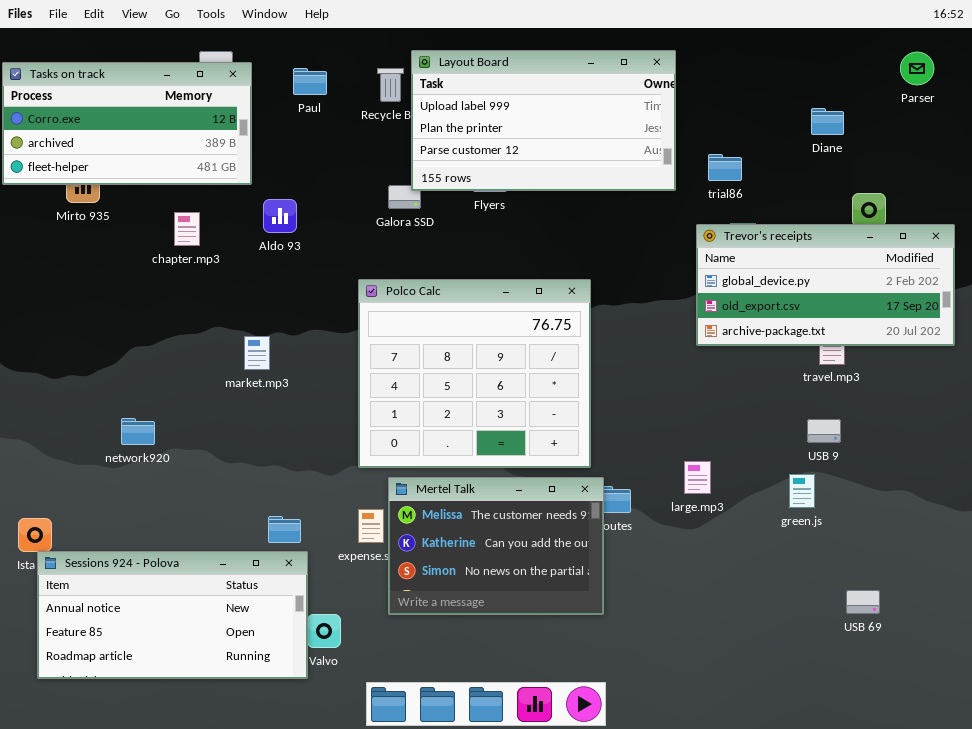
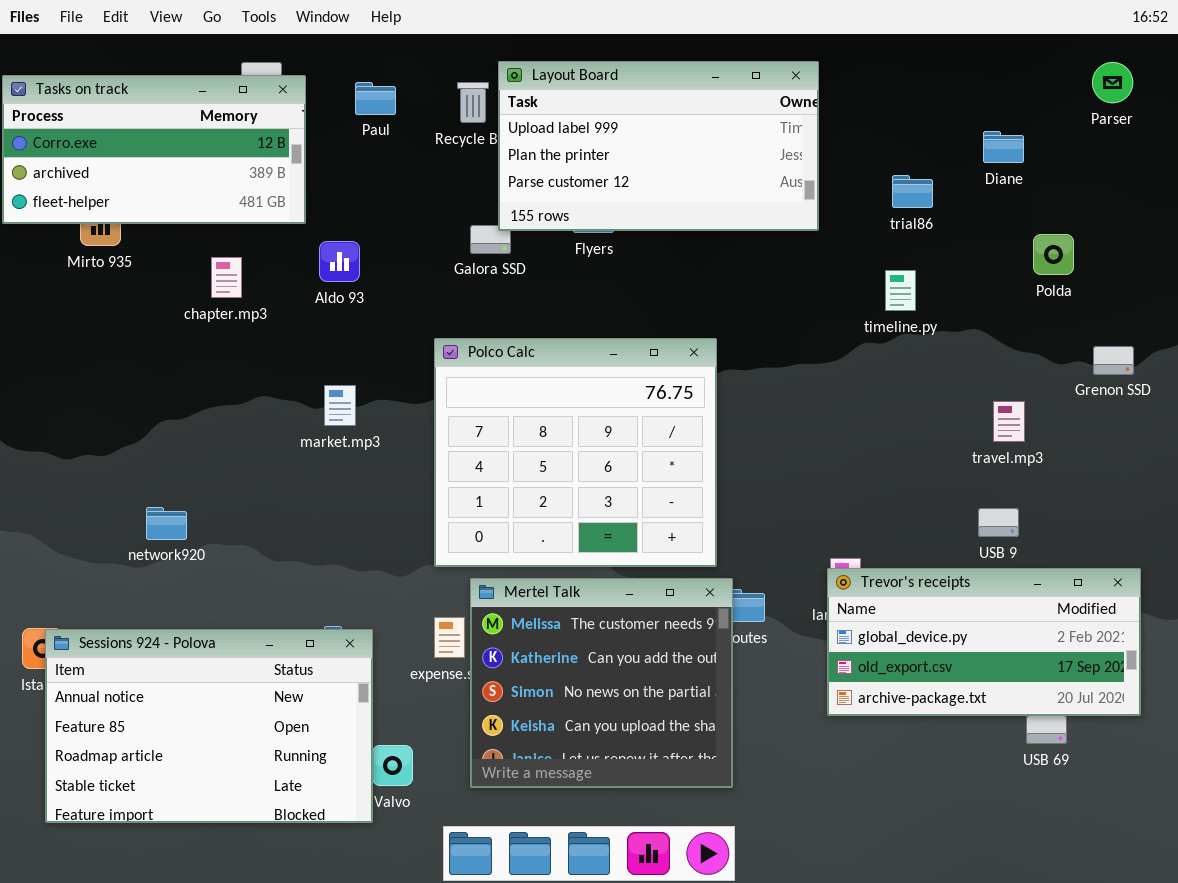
trial86: [708,154,742,181] -> [892,175,933,208], moved
Trevor's receipts: [696,224,955,346] -> [827,568,1141,716], moved
market.mp3: [244,336,270,370] -> [324,385,356,426], moved
Mertel Talk: [388,477,604,615] -> [470,578,733,788], resized
Sessions 924 - Polova: [37,551,308,679] -> [45,629,373,823], resized

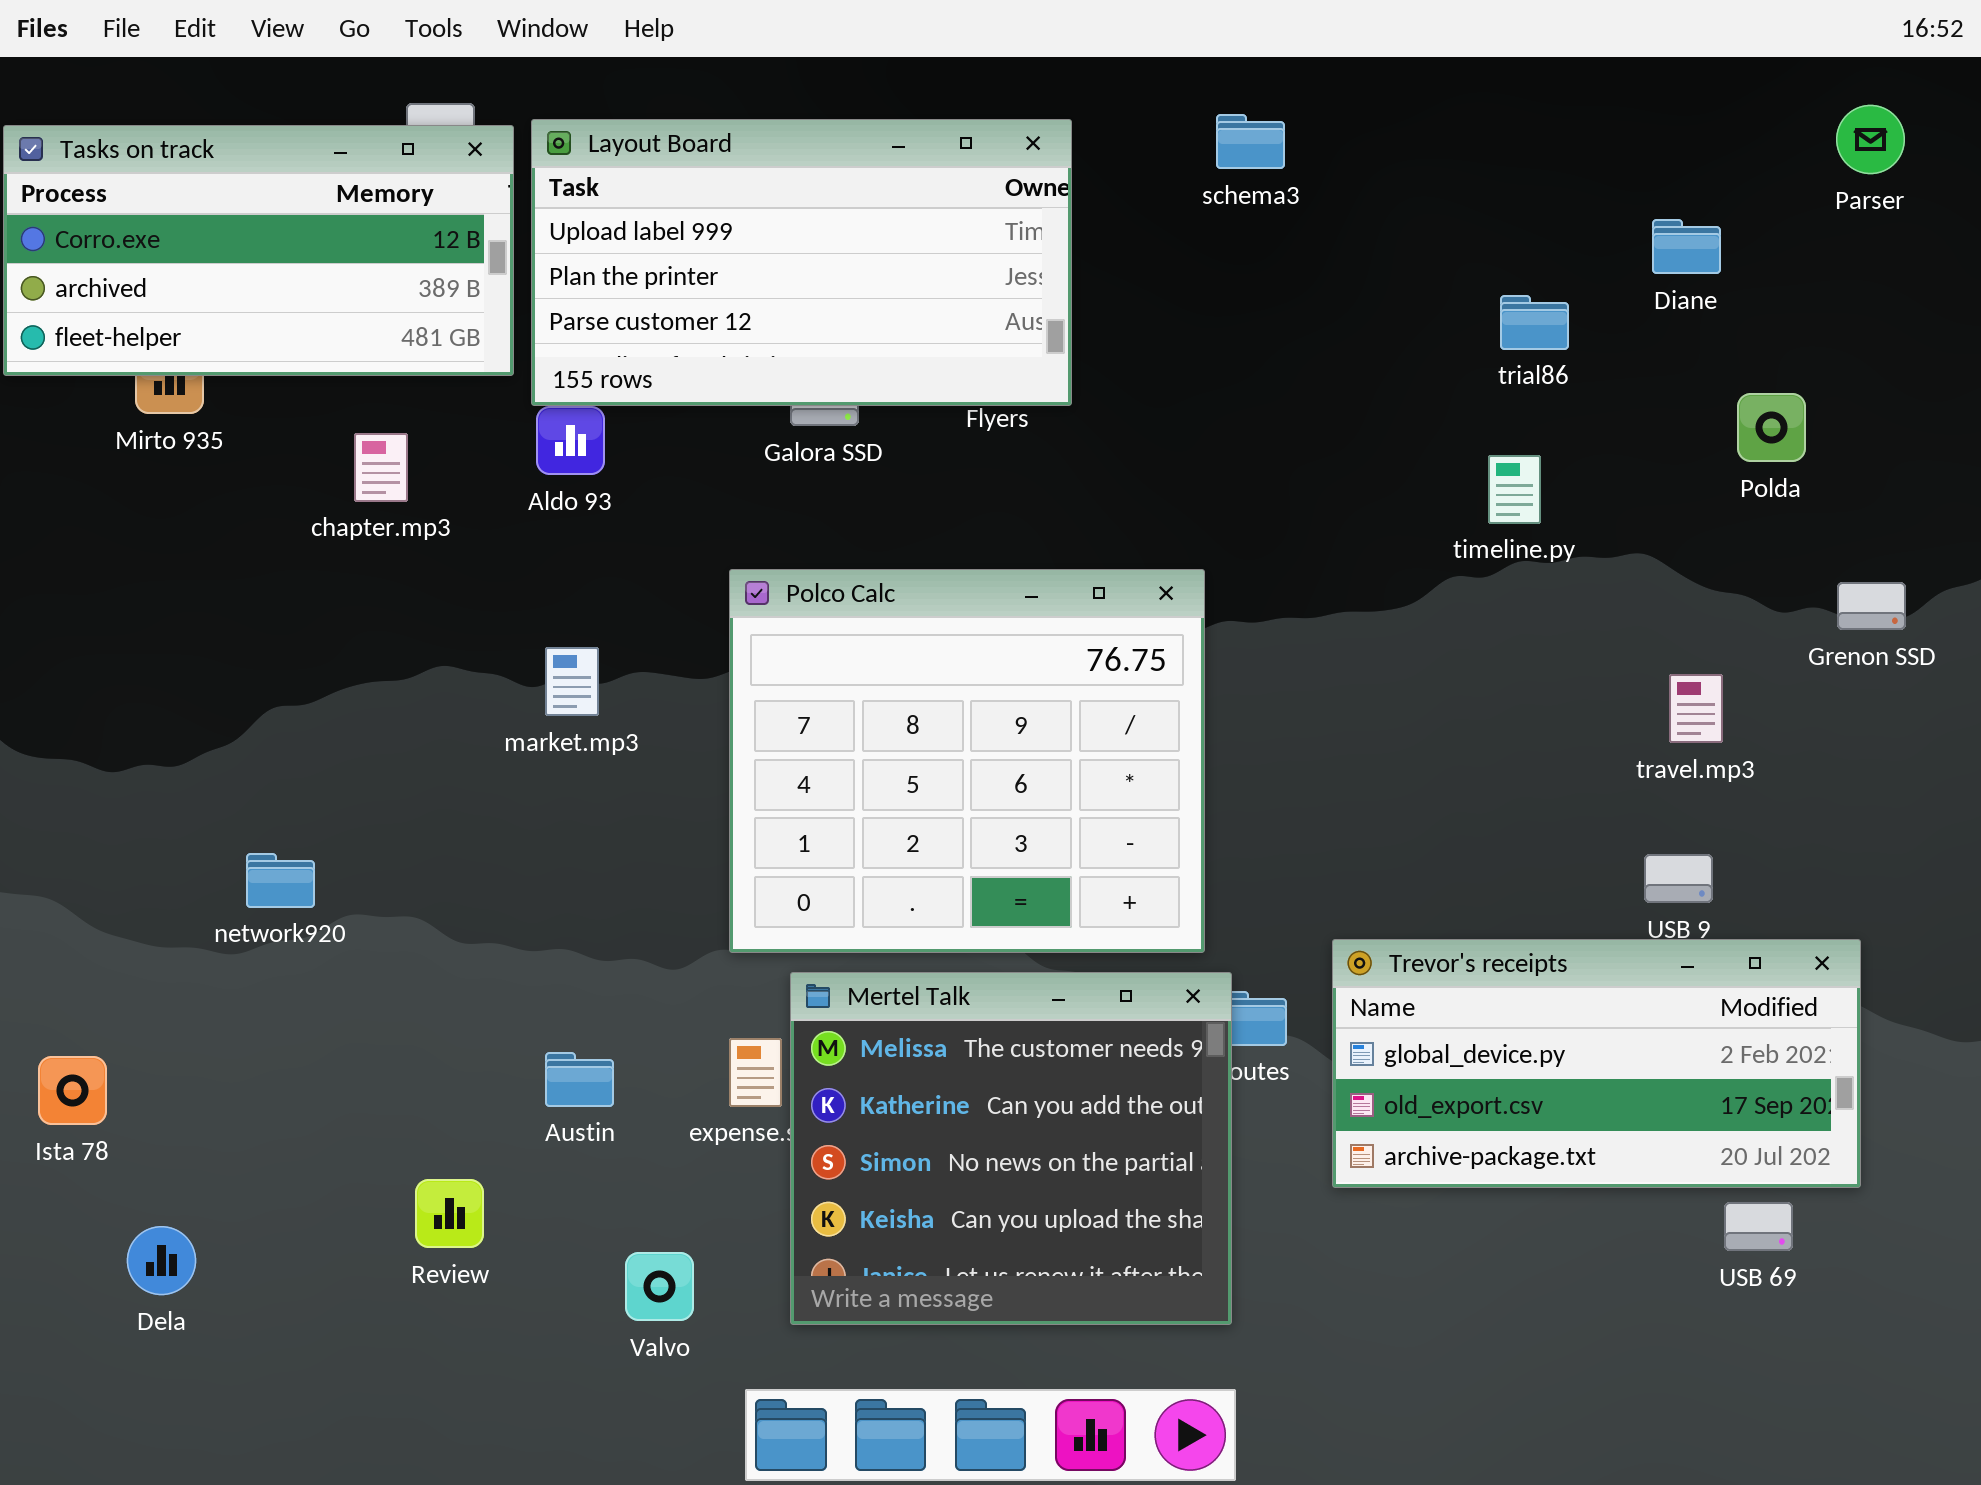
Layout Board: [498,61,819,231] -> [531,119,1072,406], moved
Trevor's receipts: [827,568,1141,716] -> [1332,939,1861,1188], moved
Sessions 924 - Polova: [45,629,373,823] -> none, closed

